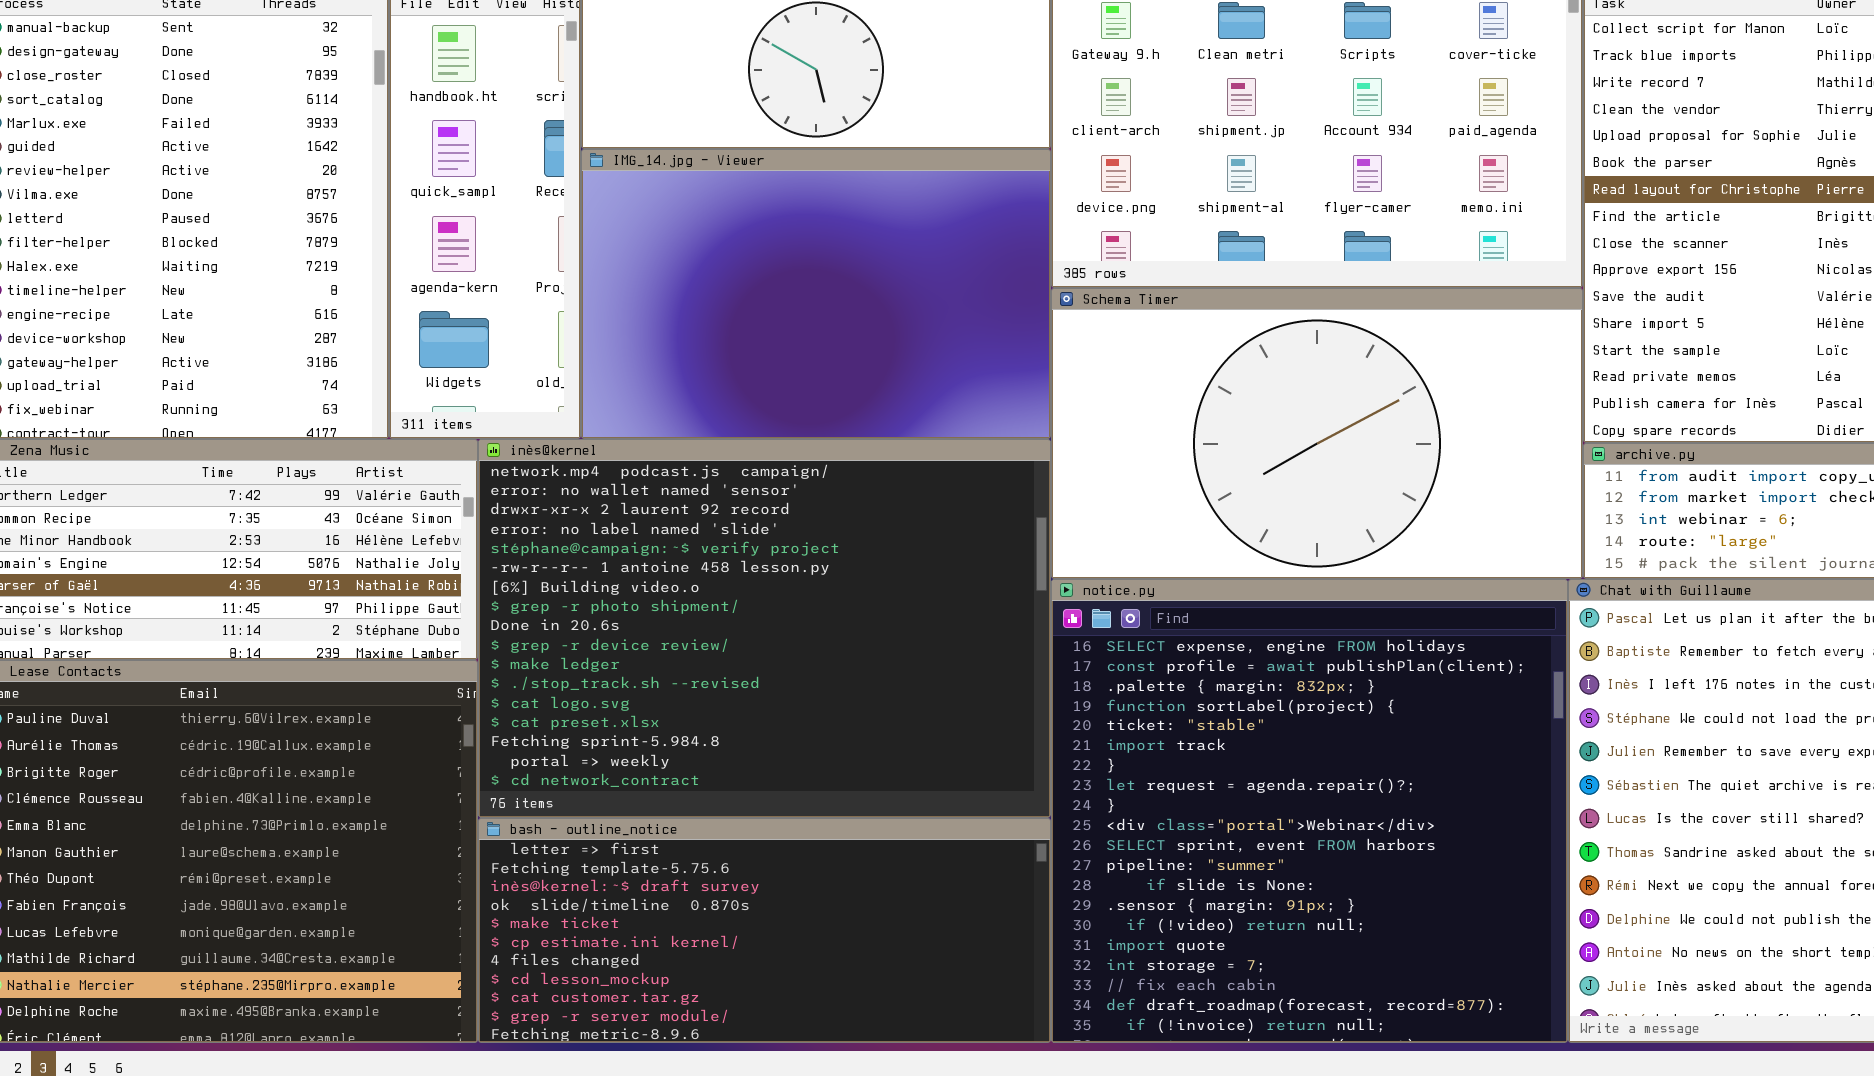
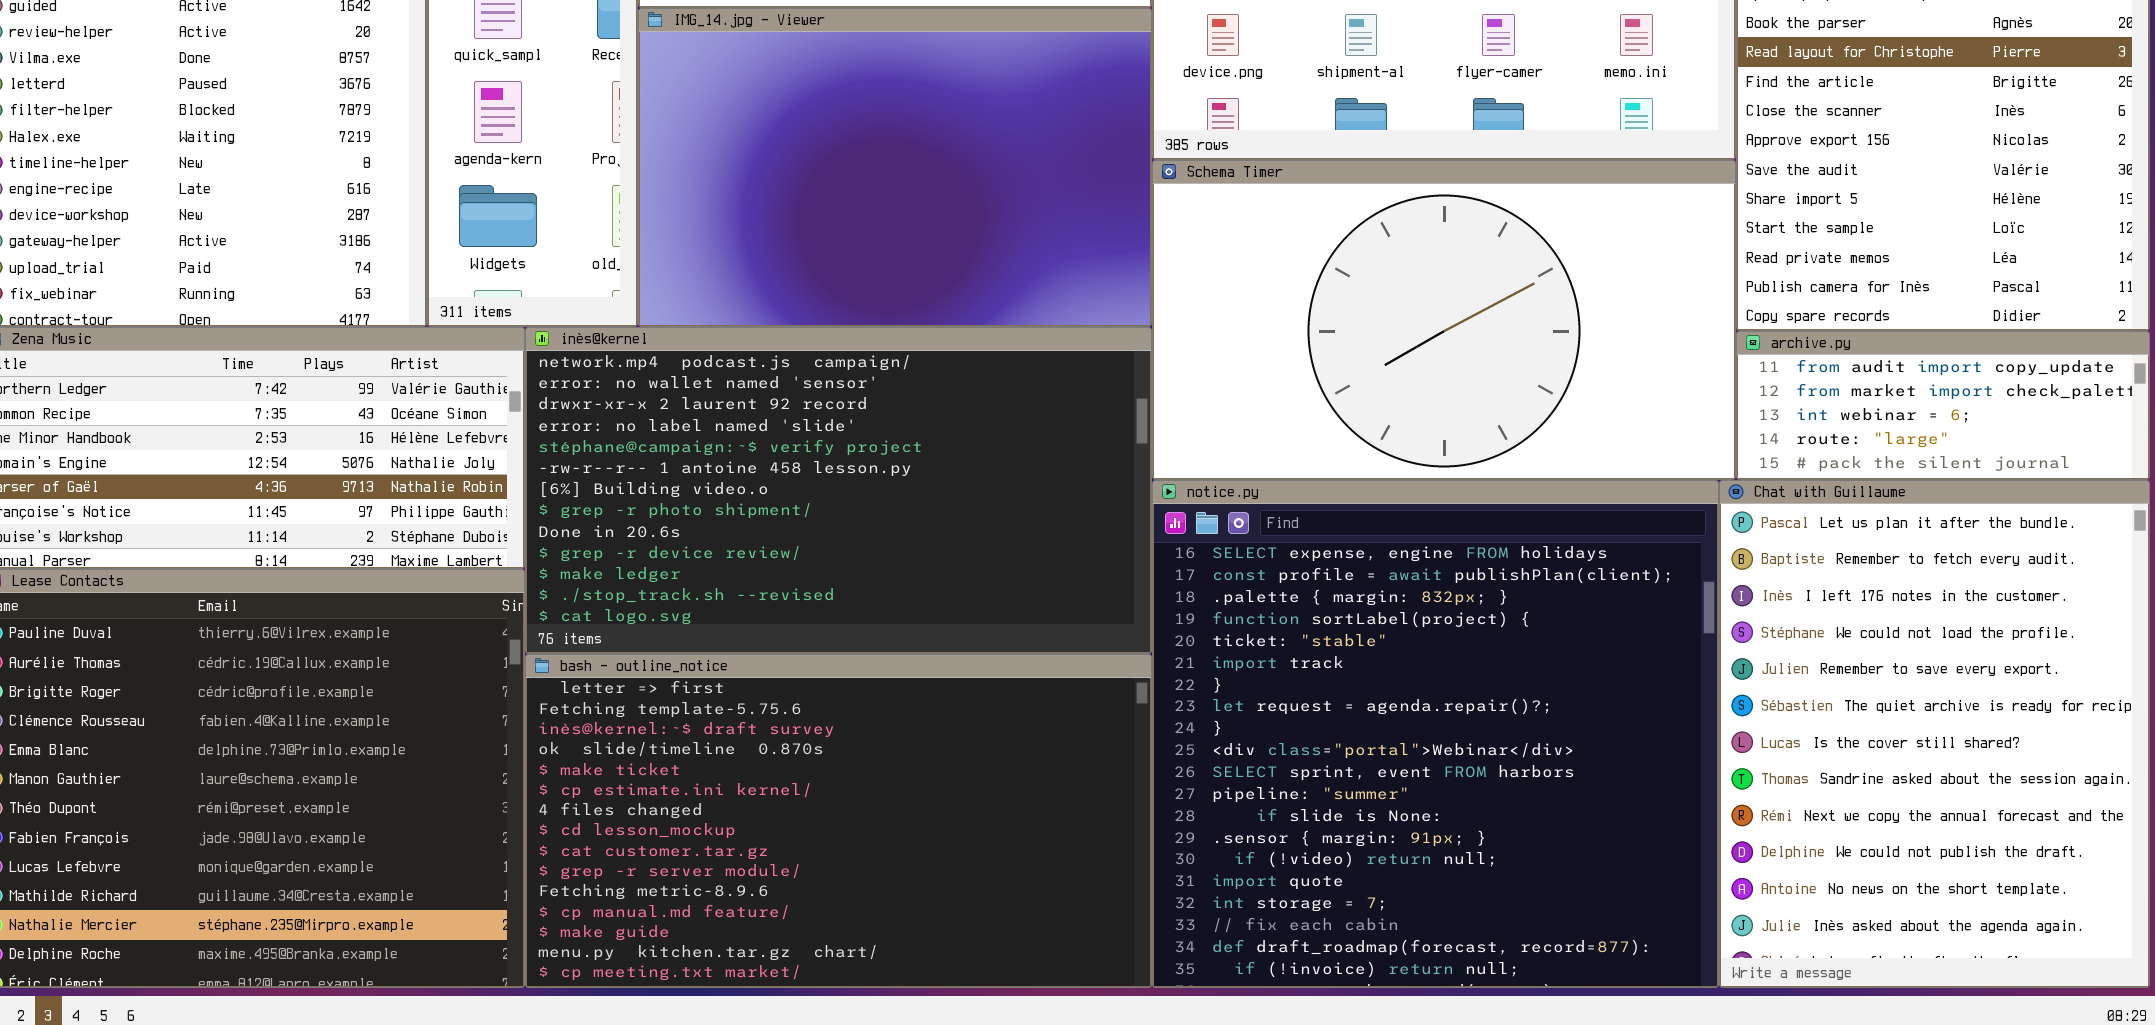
inès@kernel: [478,439,1051,818] -> [525,327,1152,654], resized
bash - outline_notice: [478,818,1051,1043] -> [525,654,1152,988], resized

